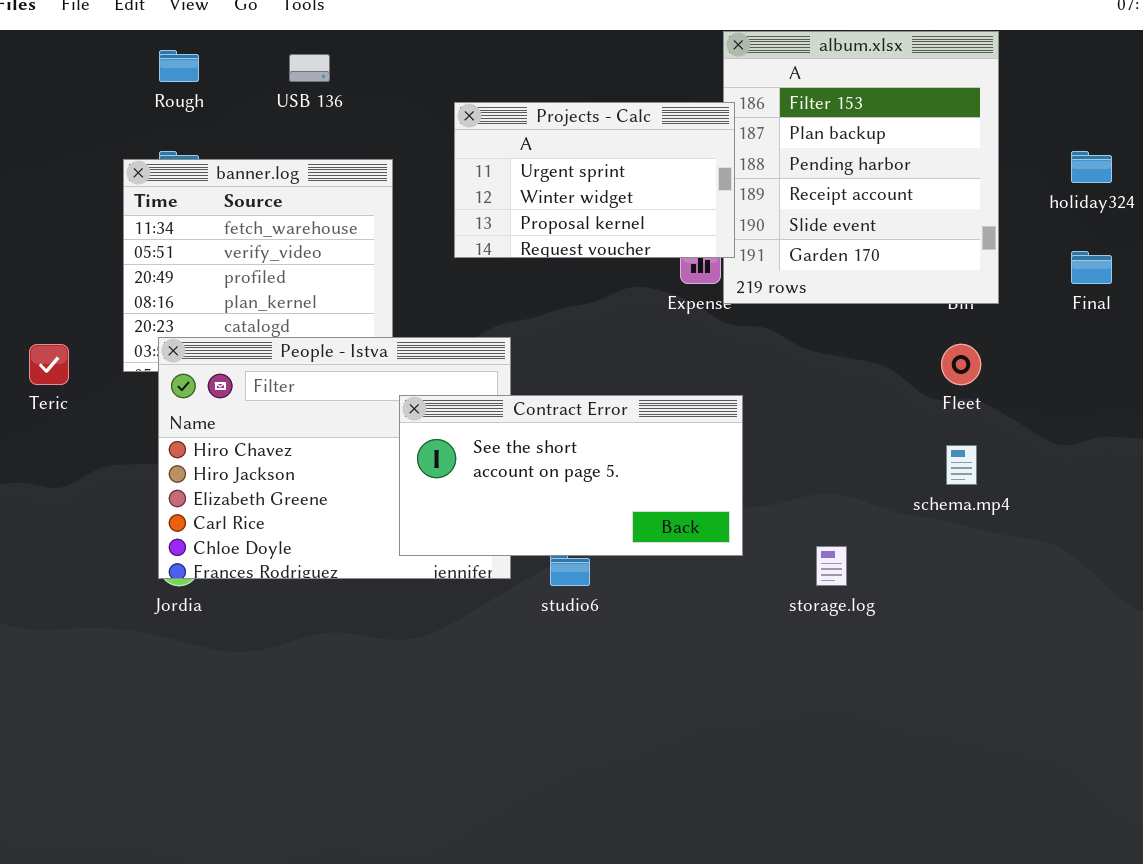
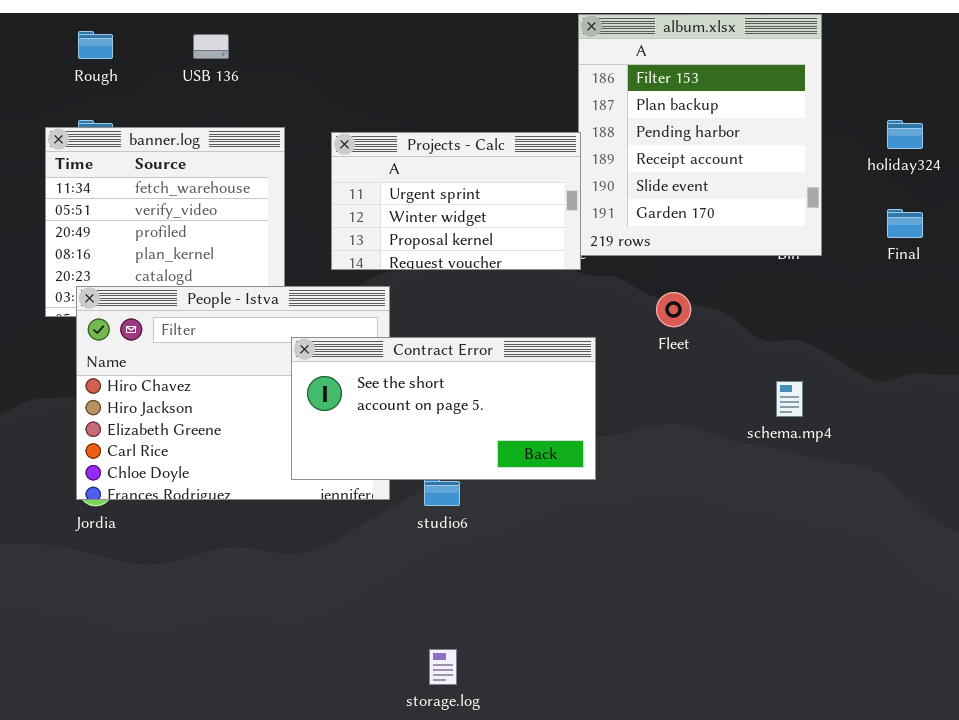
Projects - Calc: [454,102,735,258] -> [331,132,581,270], moved
Fleet: [941,344,981,385] -> [656,292,691,327], moved
storage.log: [816,546,847,586] -> [429,649,457,685], moved

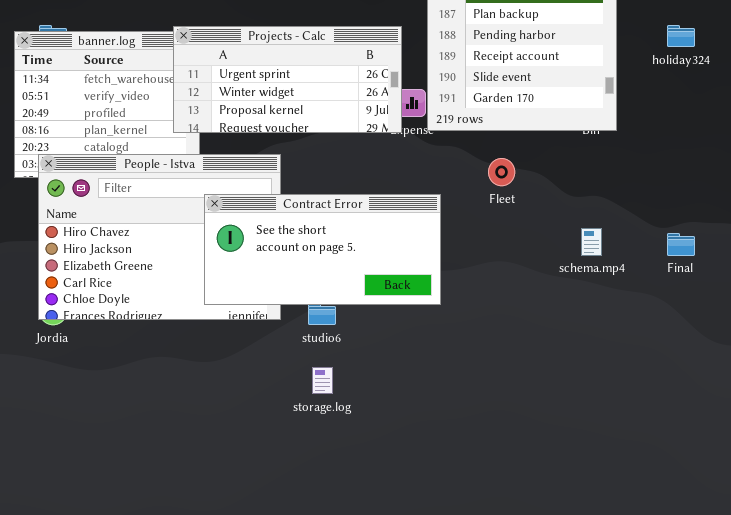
Projects - Calc: [331,132,581,270] -> [173,26,402,133], moved, resized
Final: [887,209,923,238] -> [667,233,695,256], moved
storage.log: [429,649,457,685] -> [312,367,333,394], moved

